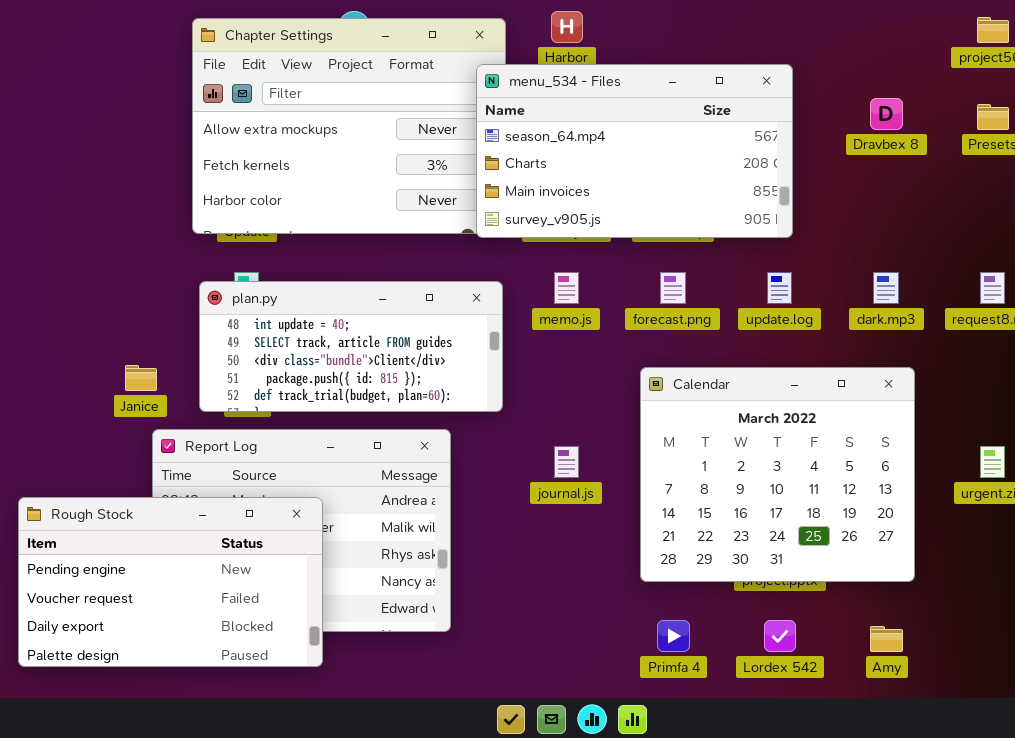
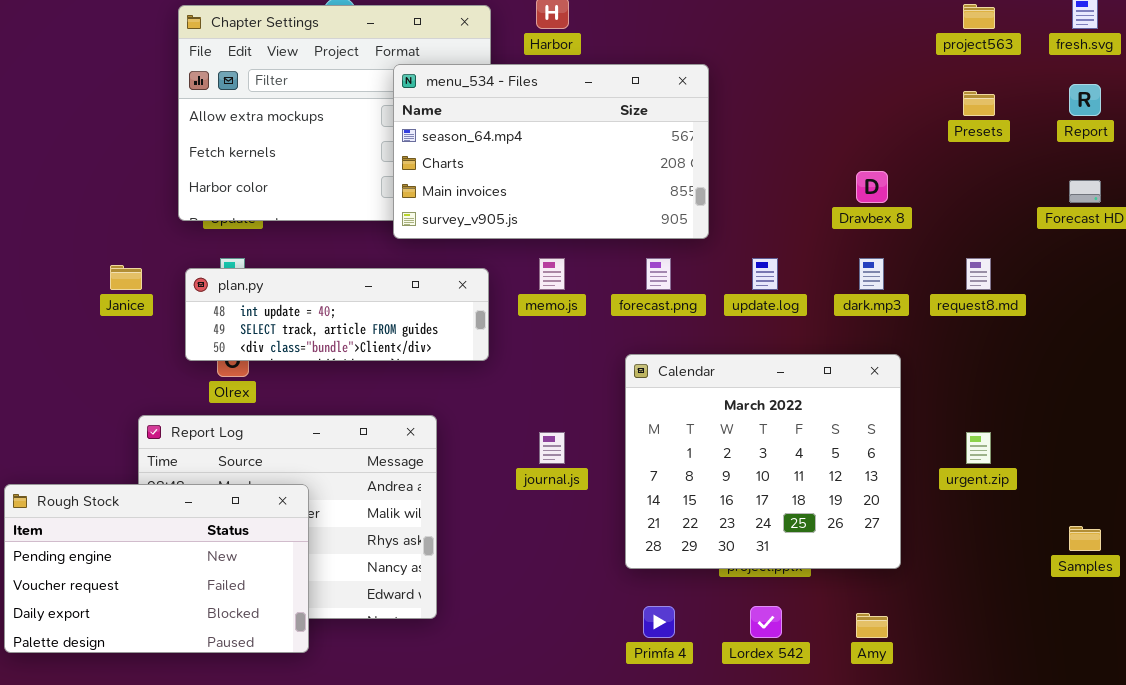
menu_534 - Files: [476,64,793,238] -> [393,64,709,239], moved
Dravbex 8: [870,98,903,130] -> [856,171,888,203], moved
plan.py: [199,281,503,412] -> [185,268,489,361], resized
Janice: [125,365,157,391] -> [110,265,142,290], moved

